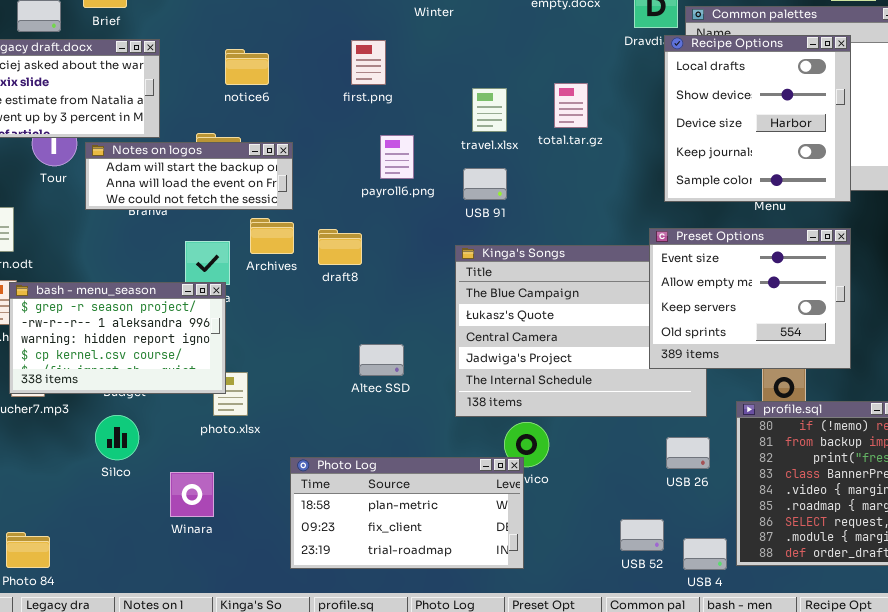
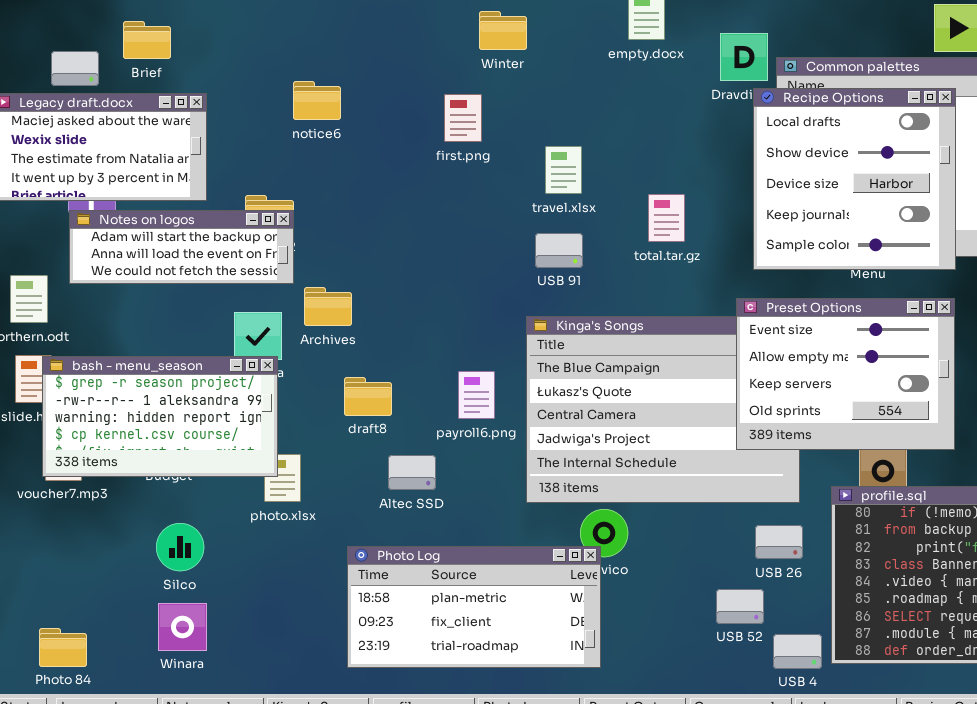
first.png: [351,40,386,85] -> [444,94,482,142], moved
notice6: [225,49,269,85] -> [293,81,341,120], moved
total.tar.gz: [554,83,588,128] -> [648,194,685,242], moved
payroll6.png: [380,135,414,179] -> [458,371,495,419], moved
Notes on logos: [85,142,293,210] -> [69,210,294,284], moved
draft8: [318,229,362,265] -> [344,377,392,416], moved
Altec SSD: [359,344,404,376] -> [388,455,436,490], moved
Silco: [95,415,139,460] -> [156,523,204,571], moved
Winara: [170,472,214,517] -> [158,603,207,651], moved
USB 52: [620,519,664,551] -> [716,589,764,624], moved

